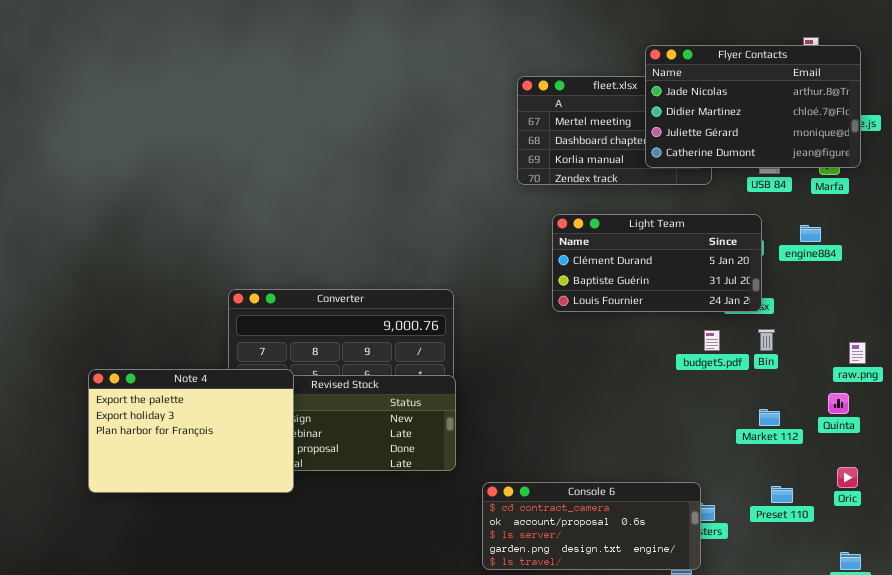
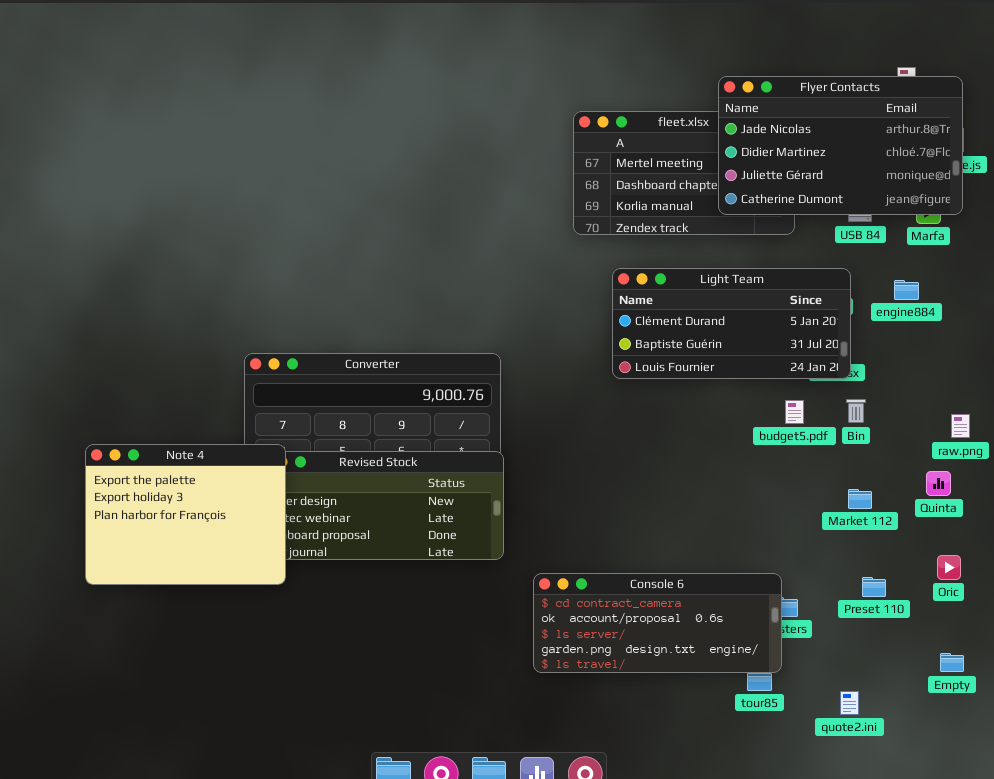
Note 4: [88,369,294,493] -> [85,444,286,585], resized

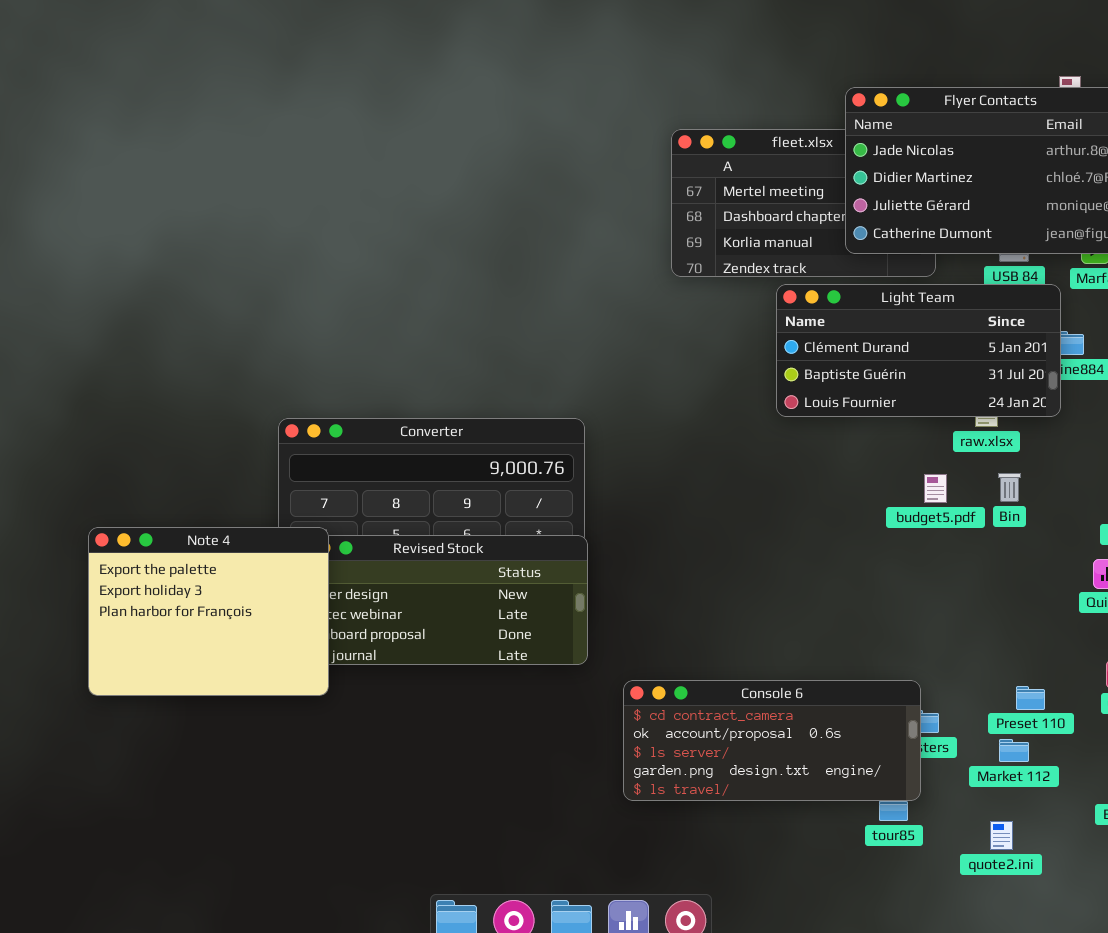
Light Team: [612,268,851,379] -> [776,284,1061,417], moved
Market 112: [848,489,872,509] -> [999,739,1029,762], moved

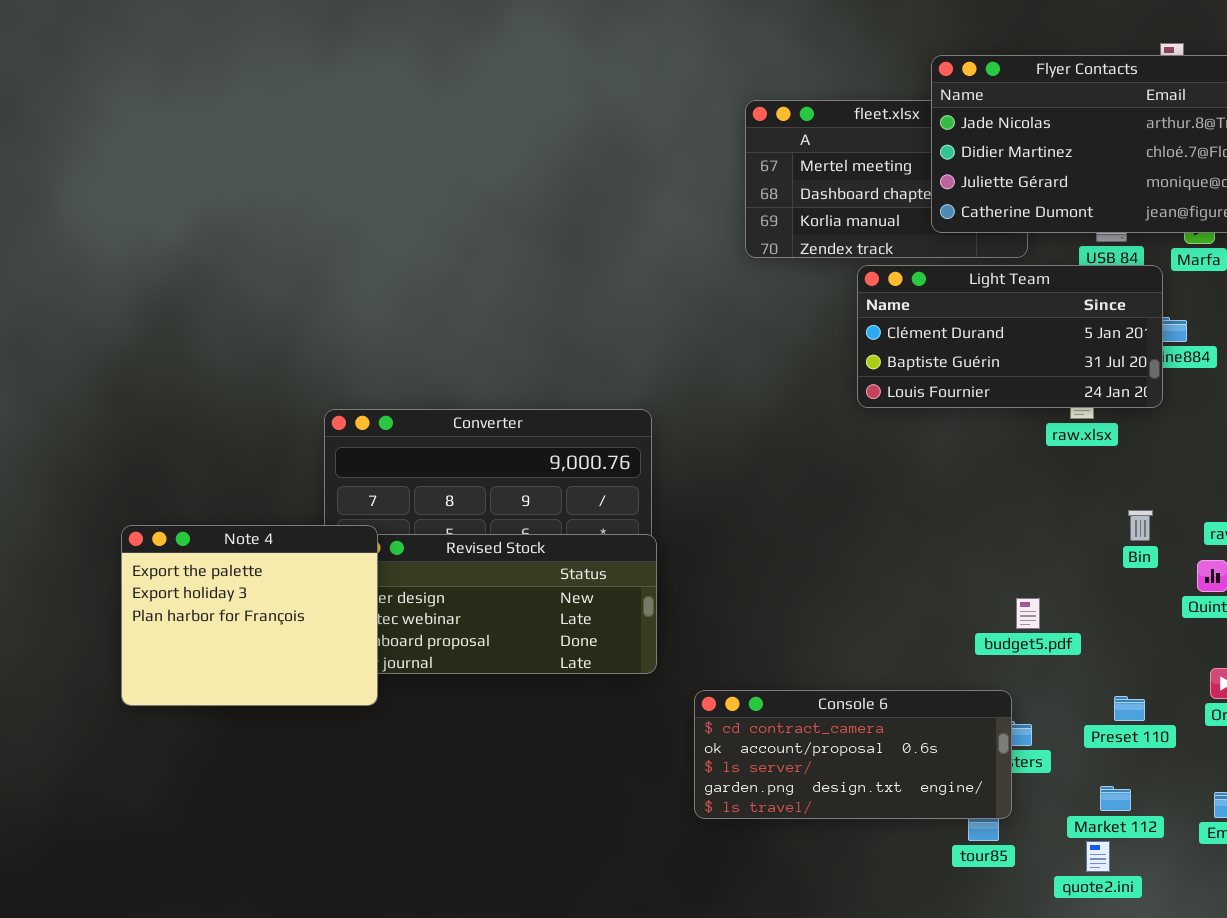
Bin: [998,473,1021,502] -> [1128,510,1153,541], moved
budget5.pdf: [924,474,947,503] -> [1016,598,1040,629], moved
Market 112: [999,739,1029,762] -> [1100,786,1131,811], moved

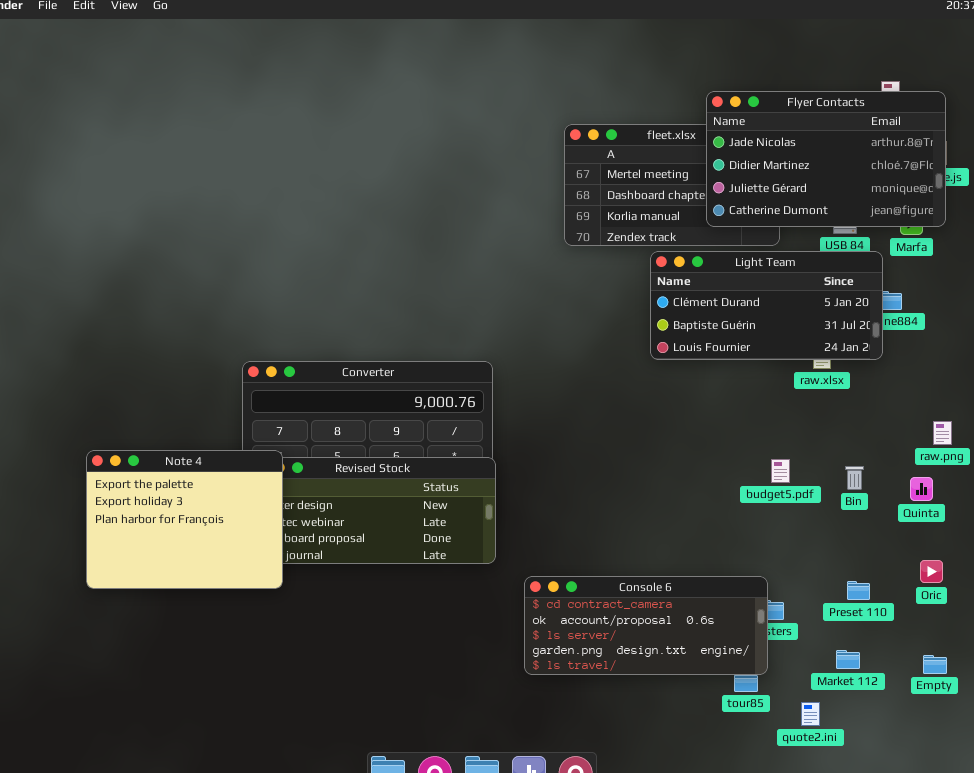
Bin: [1128,510,1153,541] -> [845,466,864,490], moved
budget5.pdf: [1016,598,1040,629] -> [771,459,790,483], moved
quote2.ini: [1086,841,1110,872] -> [801,702,820,726], moved

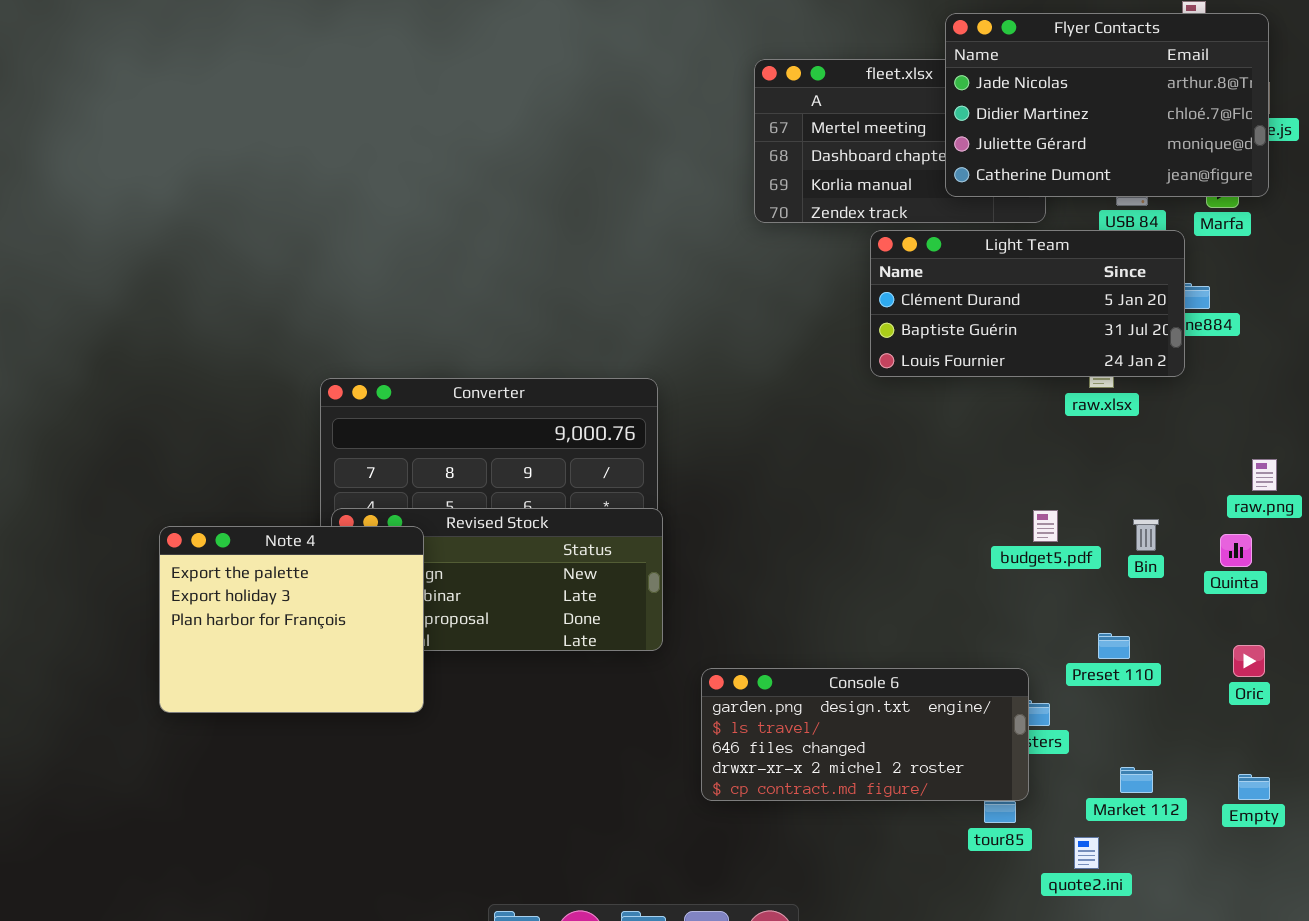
Note 4: [86,450,283,589] -> [159,526,424,713], moved
Console 6: [524,576,768,675] -> [701,668,1029,801], scrolled down 3 rows
Preset 110: [847,581,870,600] -> [1098,633,1130,659], moved

